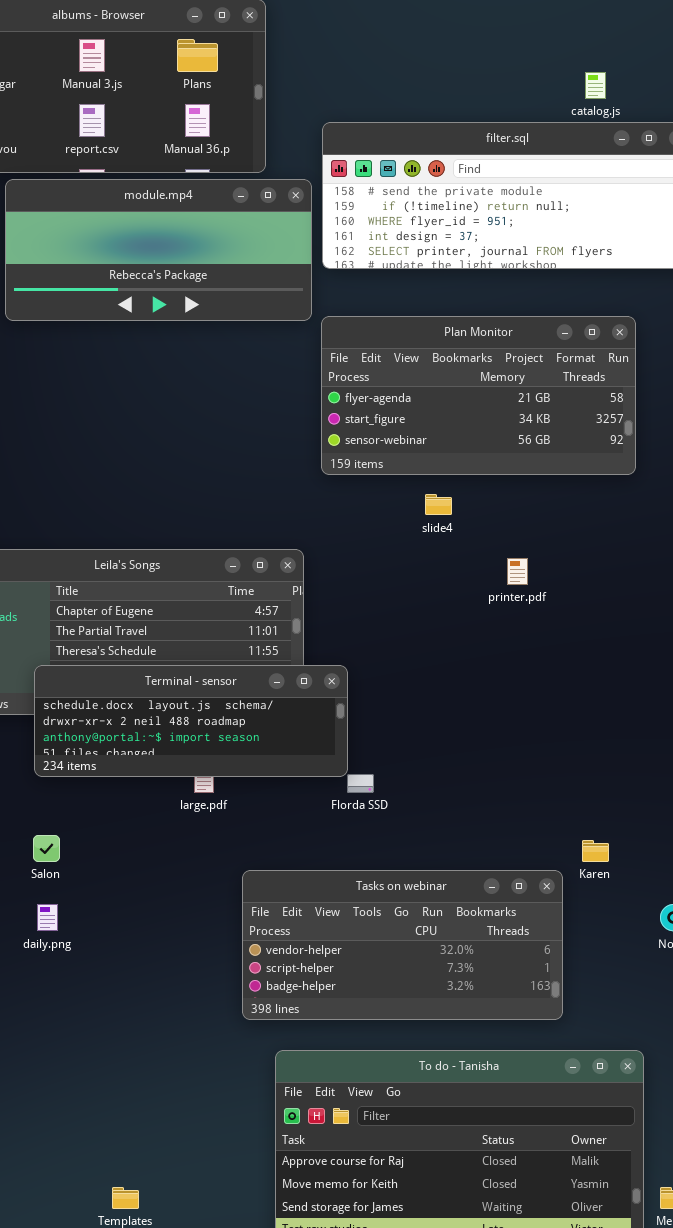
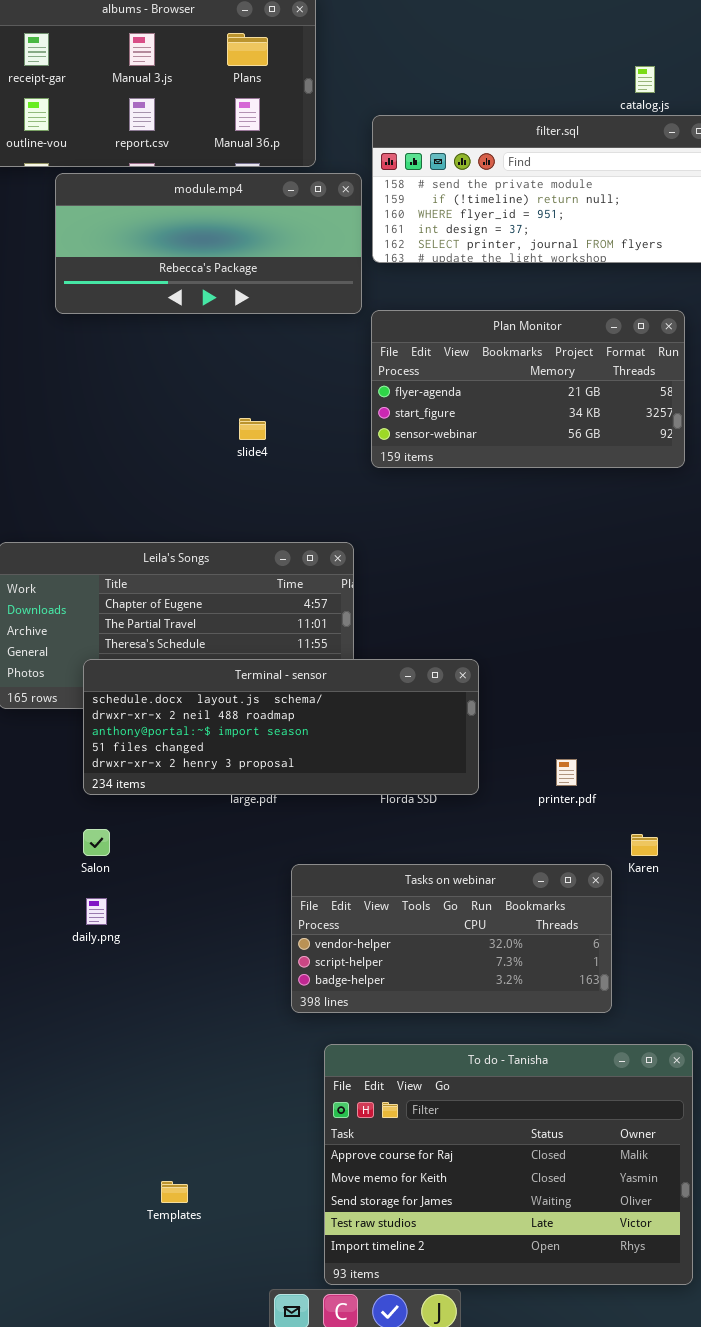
slide4: [425,494,452,515] -> [239,418,266,440], moved
printer.pdf: [507,558,528,585] -> [556,759,577,786], moved
Terminal - sensor: [34,665,348,777] -> [83,659,479,795], resized

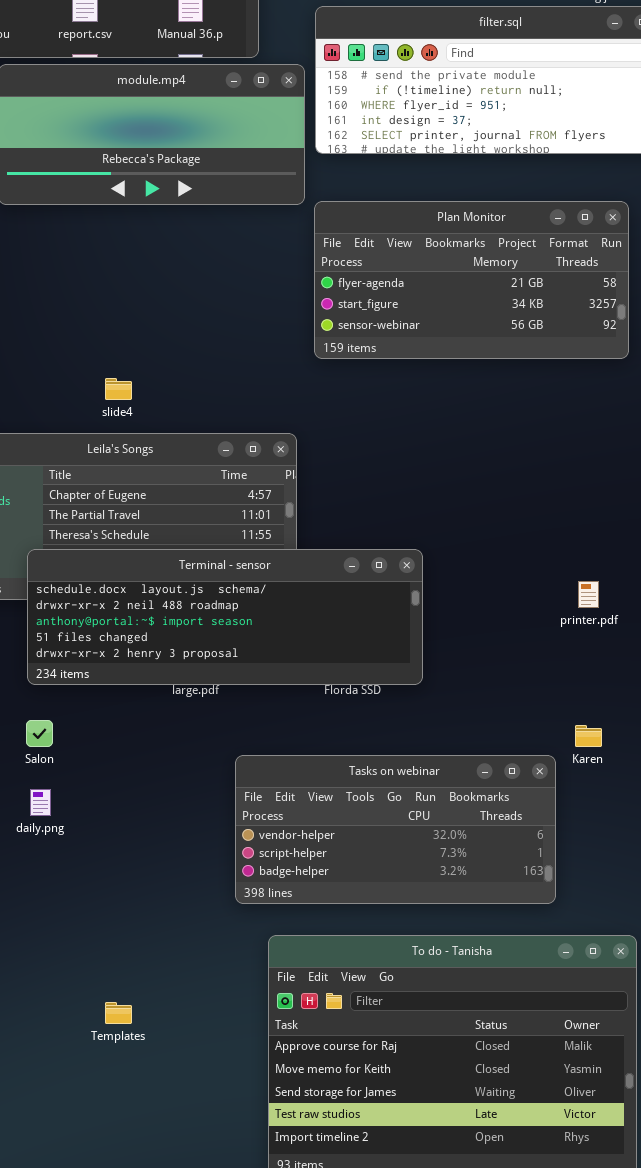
slide4: [239,418,266,440] -> [105,378,132,400], moved
printer.pdf: [556,759,577,786] -> [578,581,599,608], moved
Templates: [161,1181,188,1203] -> [105,1002,132,1024], moved

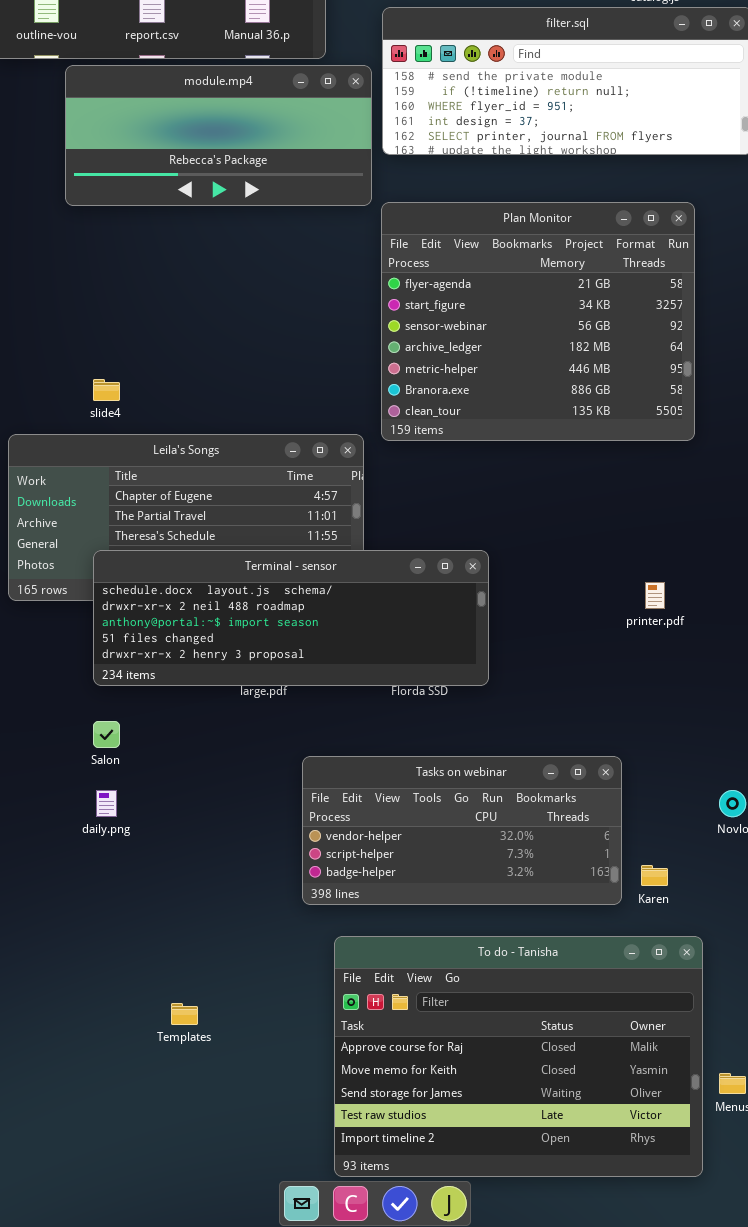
Plan Monitor: [314,201,629,359] -> [381,202,695,441], resized
slide4: [105,378,132,400] -> [93,379,120,401], moved
Karen: [575,725,602,747] -> [641,865,668,886], moved

